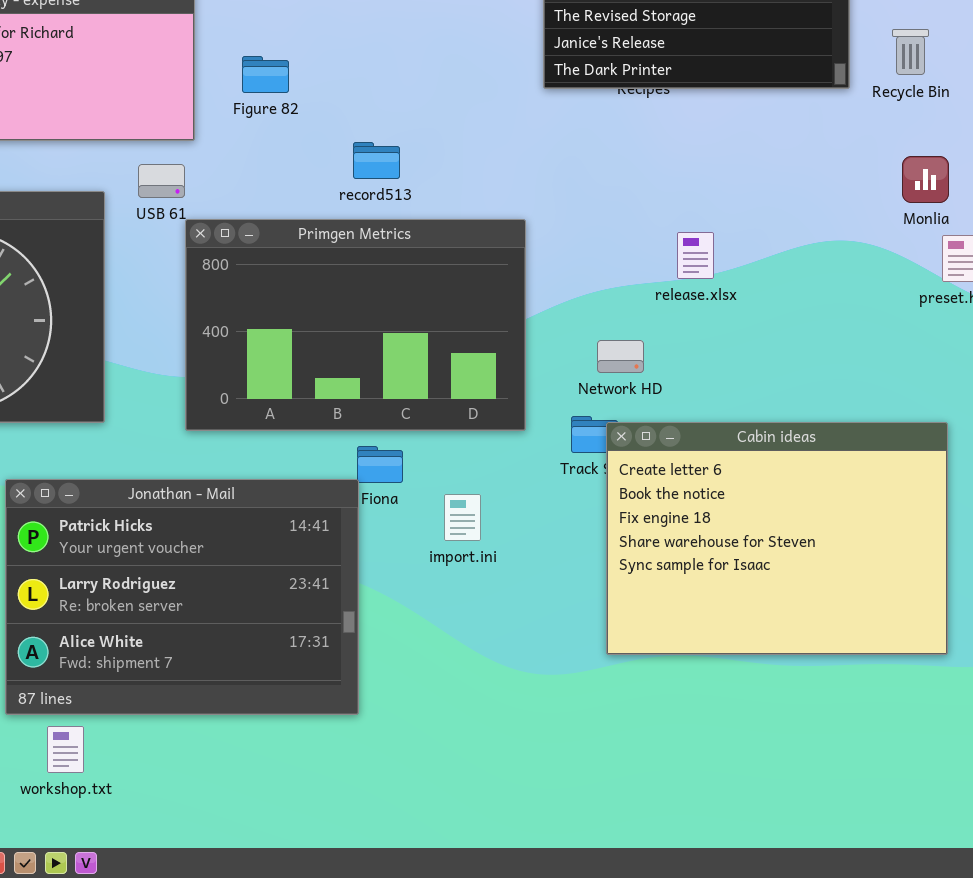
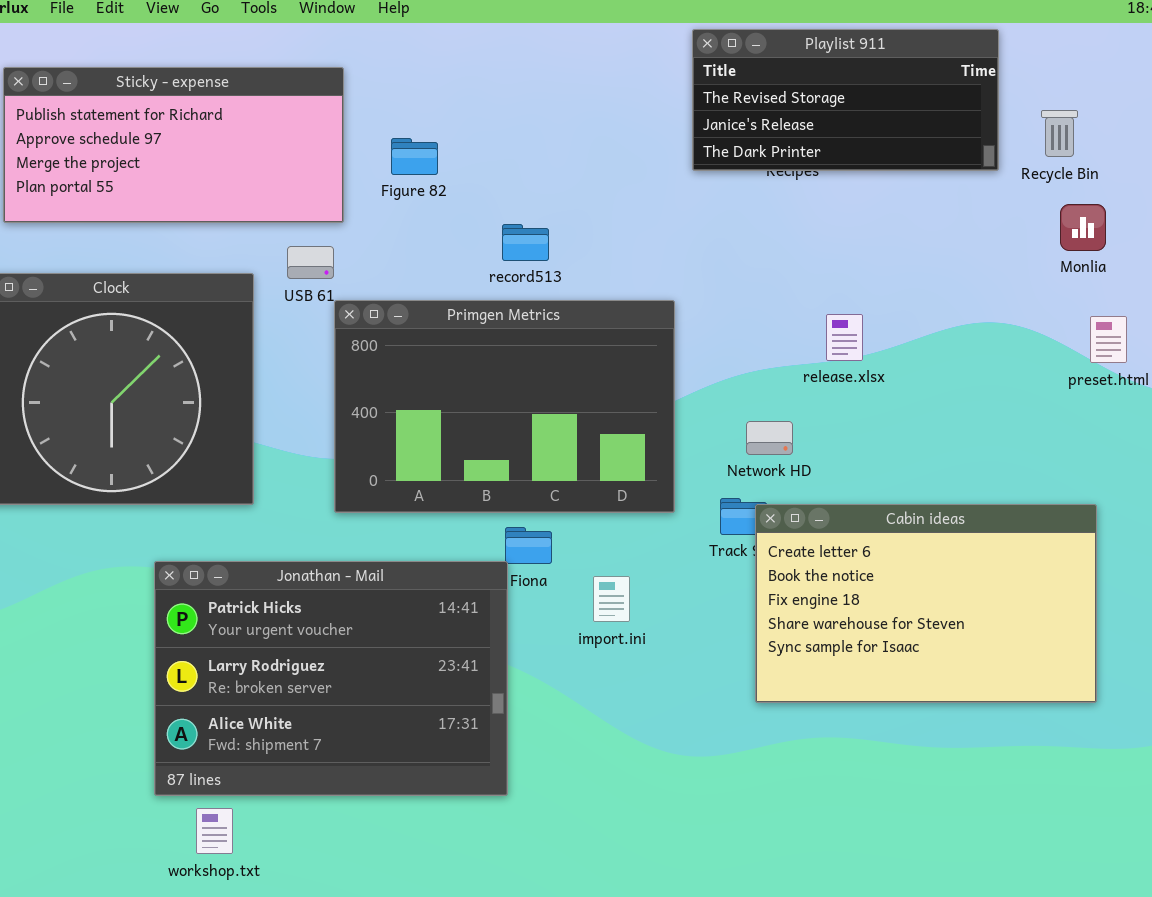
Monlia: [902,156,949,203] -> [1060,204,1106,251], moved
Cabin ideas: [606,422,948,655] -> [755,504,1097,703], resized

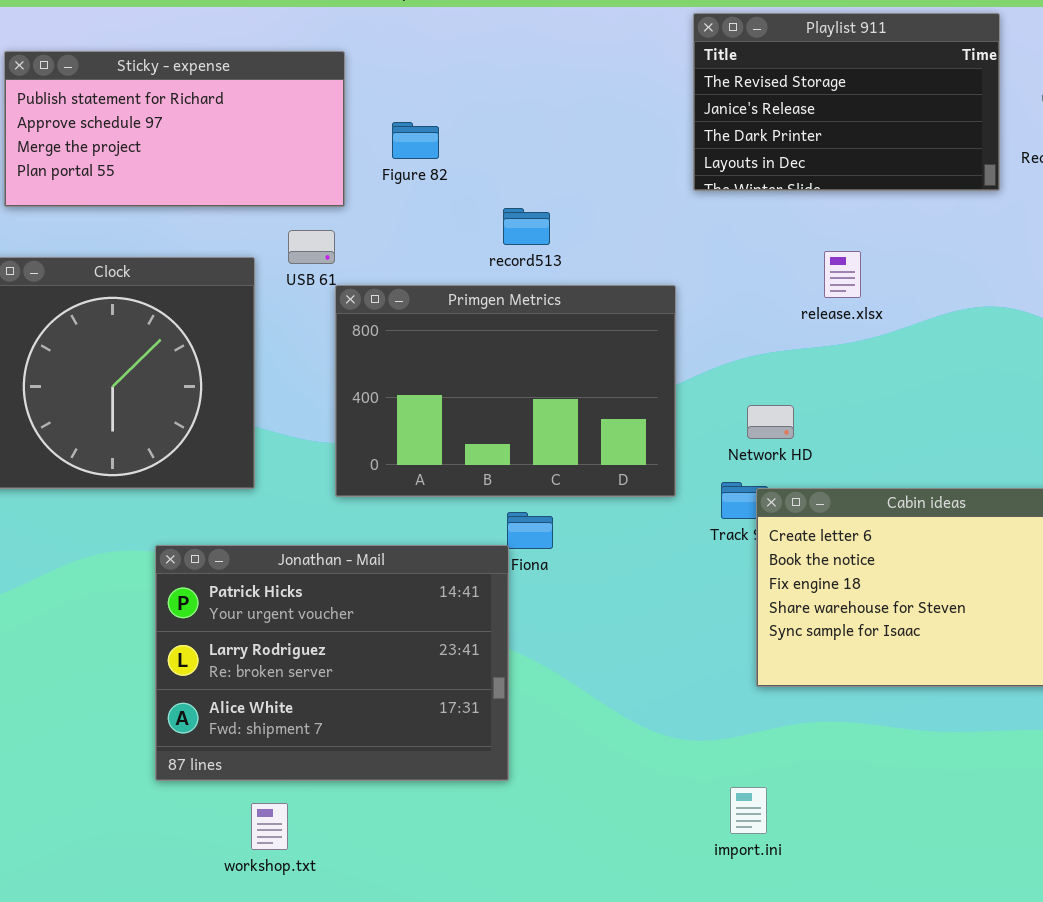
Playlist 911: [692,29,999,171] -> [693,13,1000,191], resized
release.xlsx: [826,314,863,361] -> [824,251,861,298], moved
import.ini: [593,576,630,622] -> [730,787,767,834], moved
workshop.txt: [196,808,233,854] -> [251,803,288,850], moved

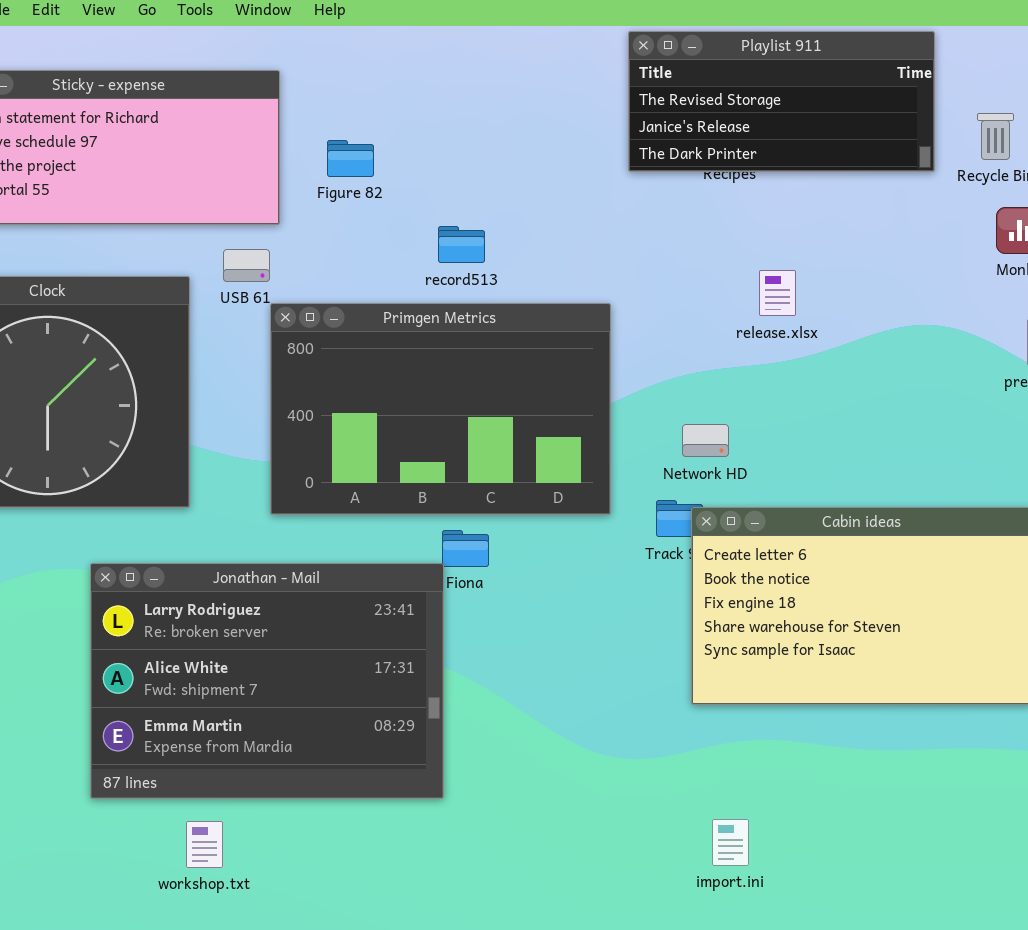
Playlist 911: [693,13,1000,191] -> [628,31,935,172], resized
Jonathan - Mail: [155,545,509,781] -> [90,563,444,799], scrolled down 1 row
import.ini: [730,787,767,834] -> [712,819,749,866], moved

